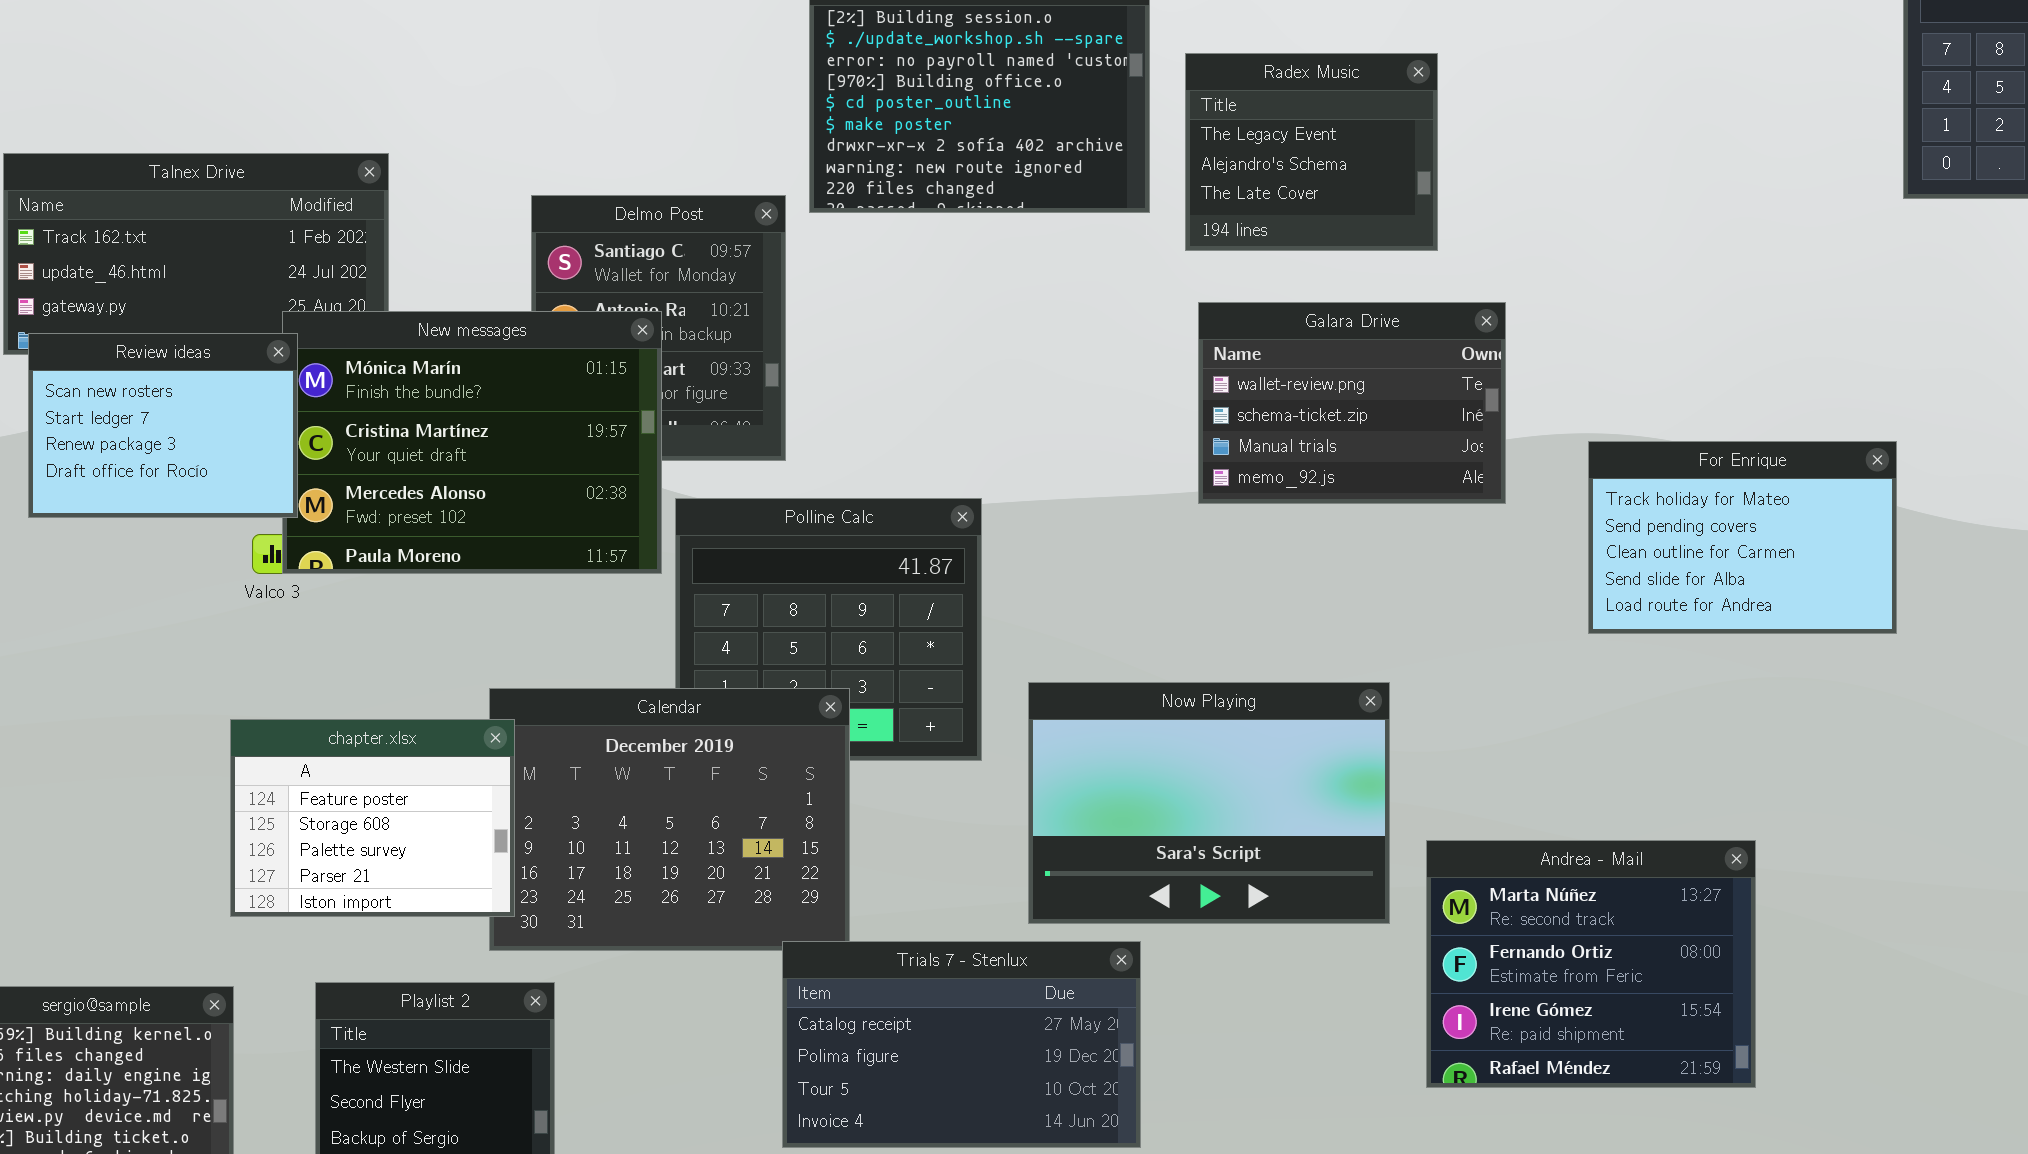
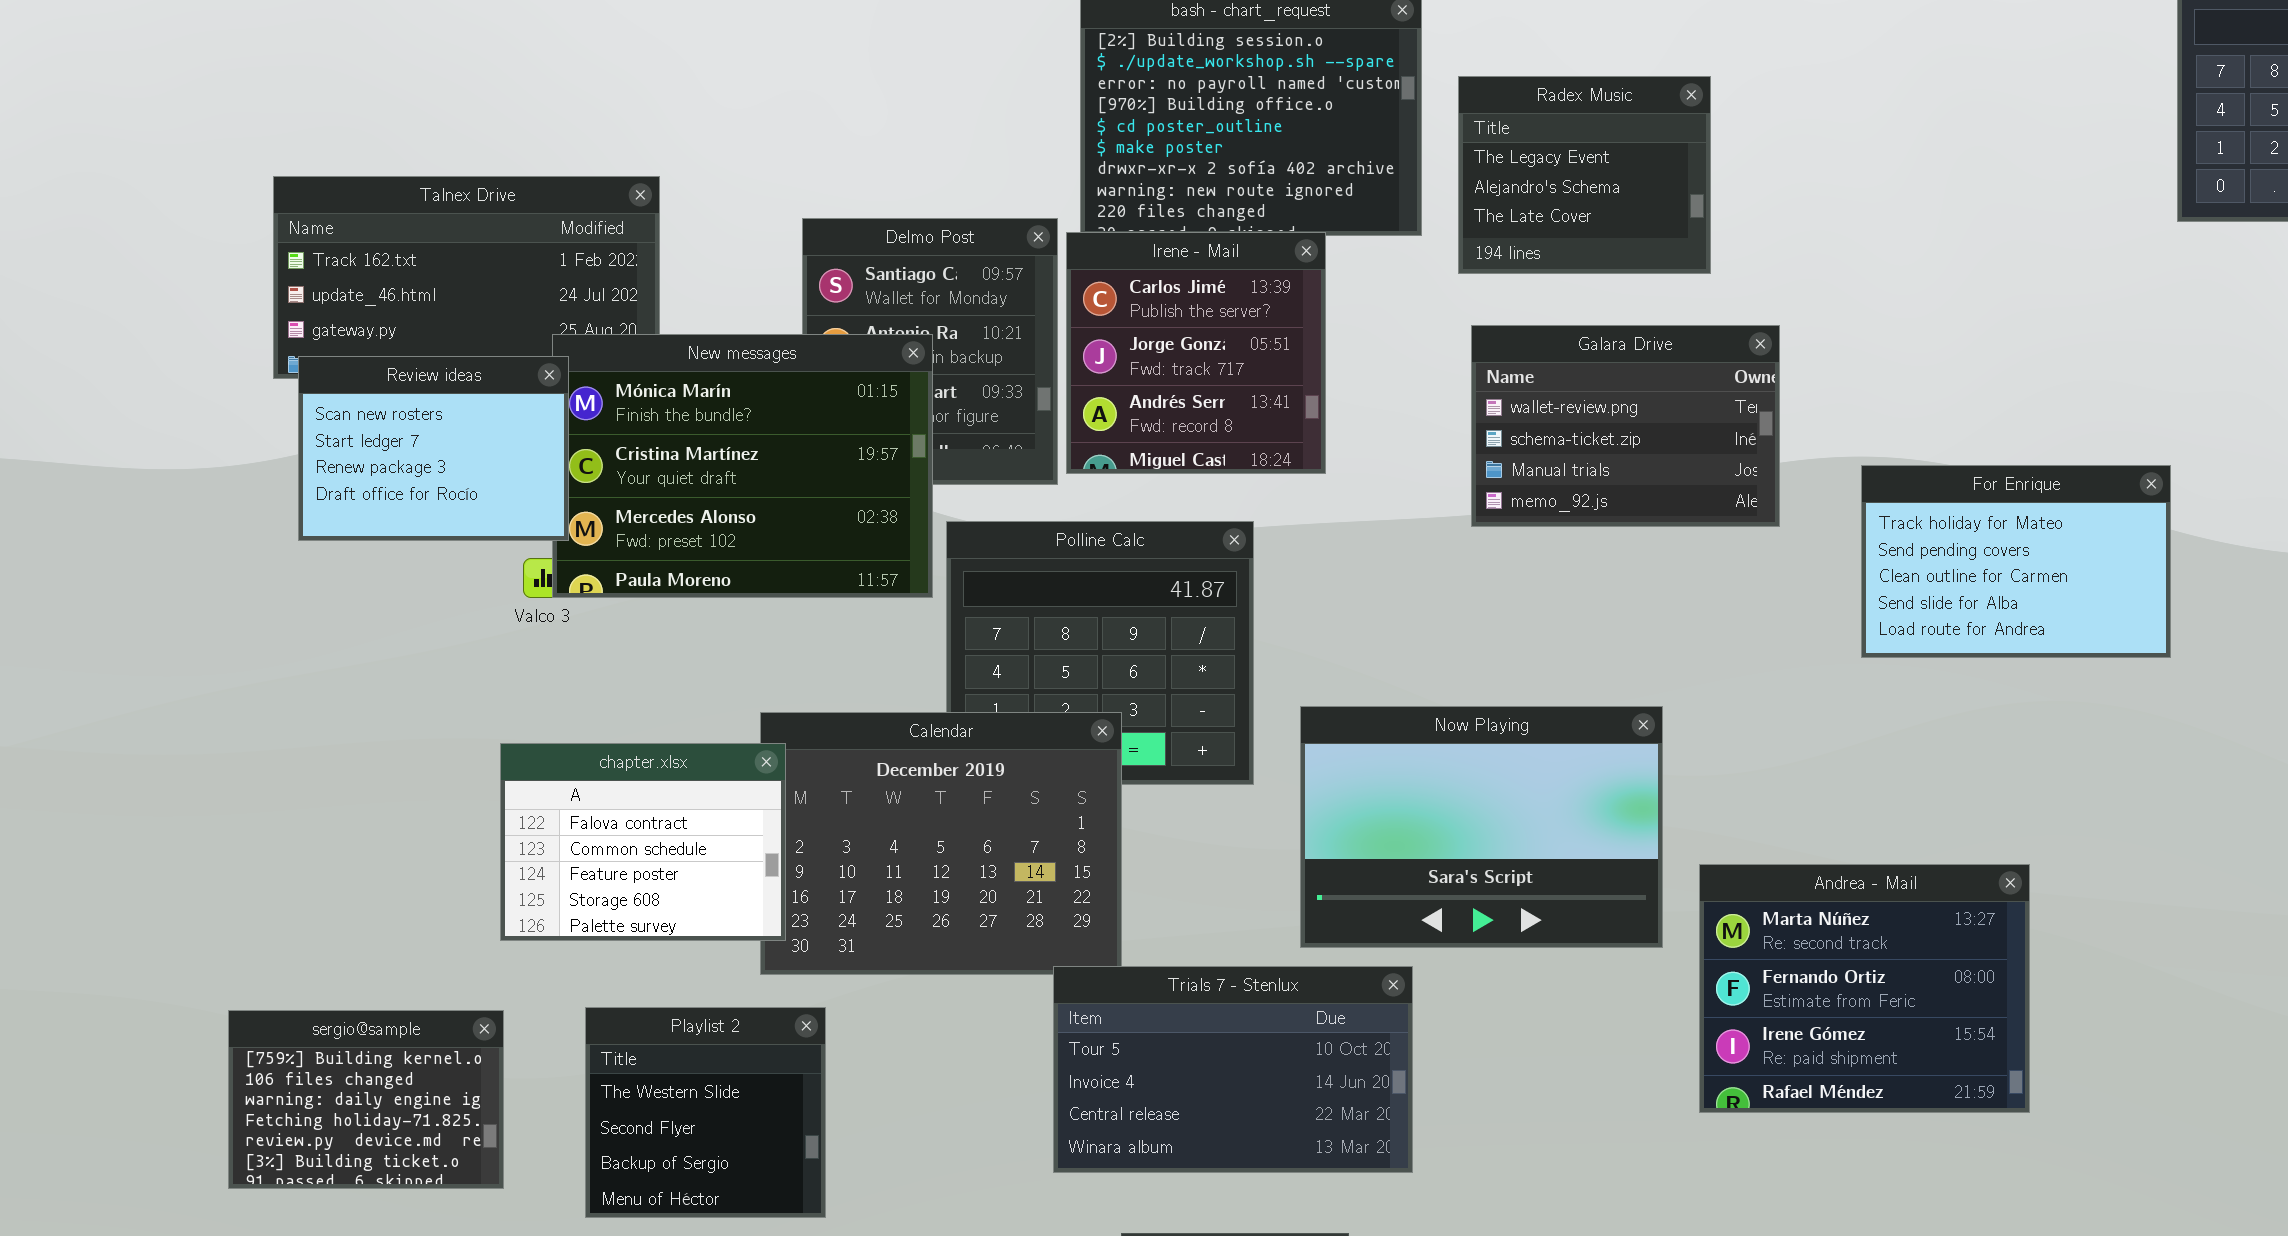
Irene - Mail: none -> [1066,232,1326,474], opened
chapter.xlsx: [230,719,515,917] -> [500,743,786,941], scrolled up 2 rows
Trials 7 - Stenlux: [782,941,1141,1148] -> [1053,966,1413,1173], scrolled down 2 rows

